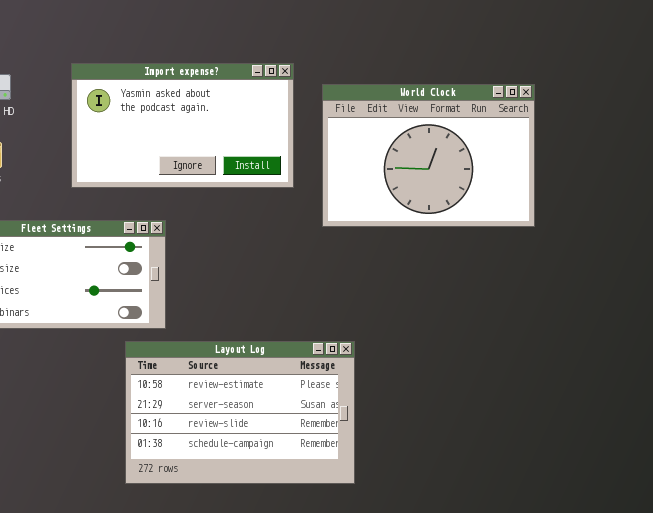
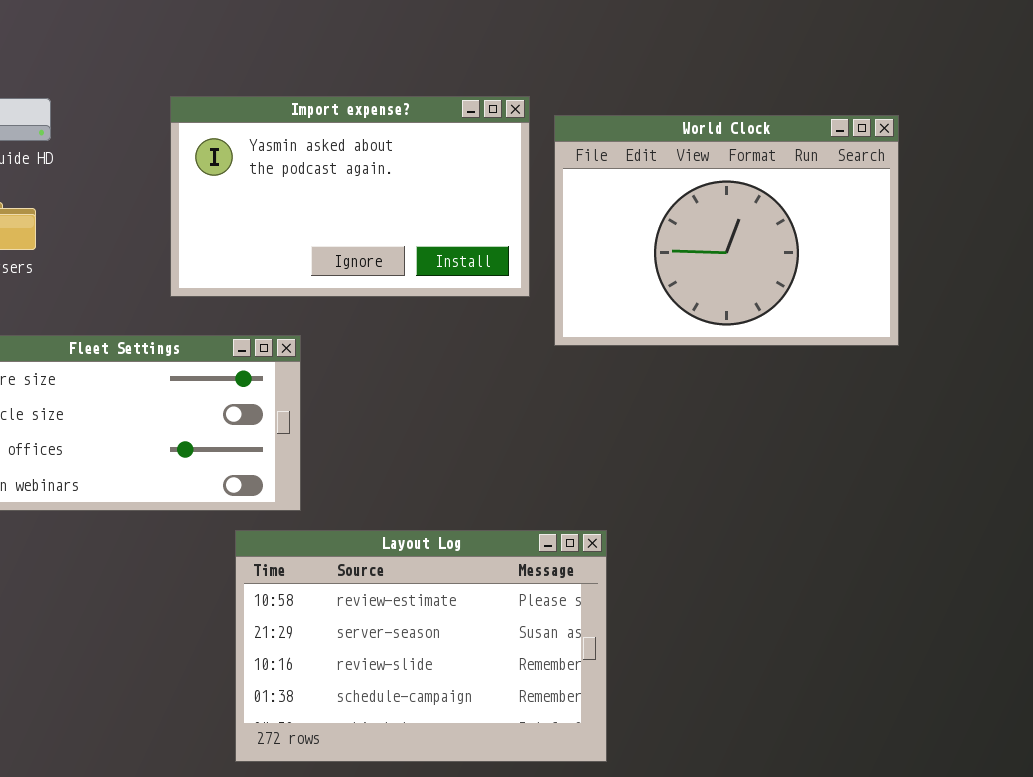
Import expense?: [71,63,294,188] -> [170,96,530,297], moved

